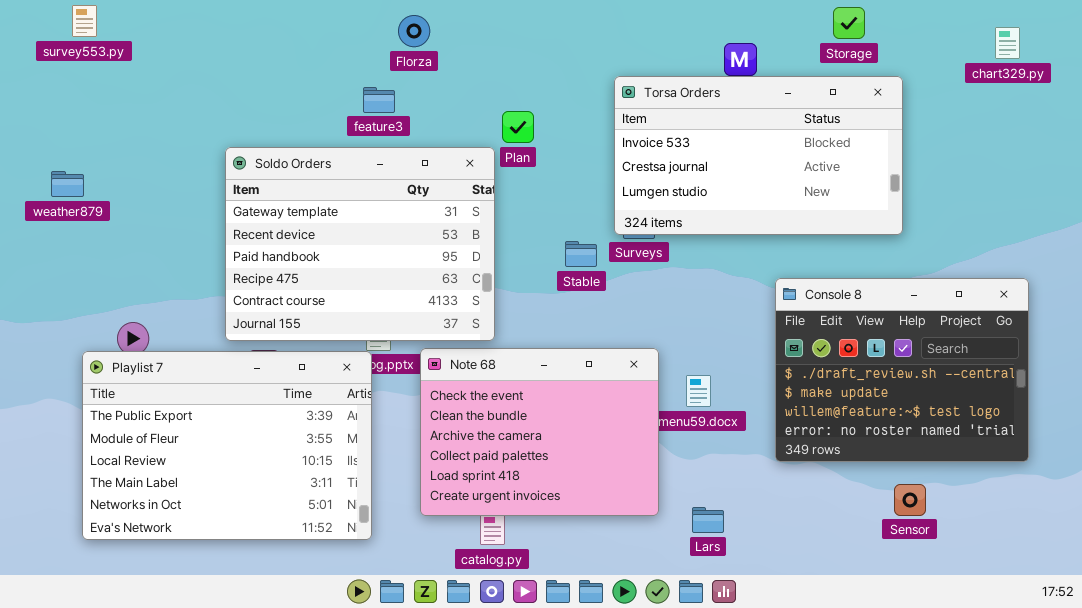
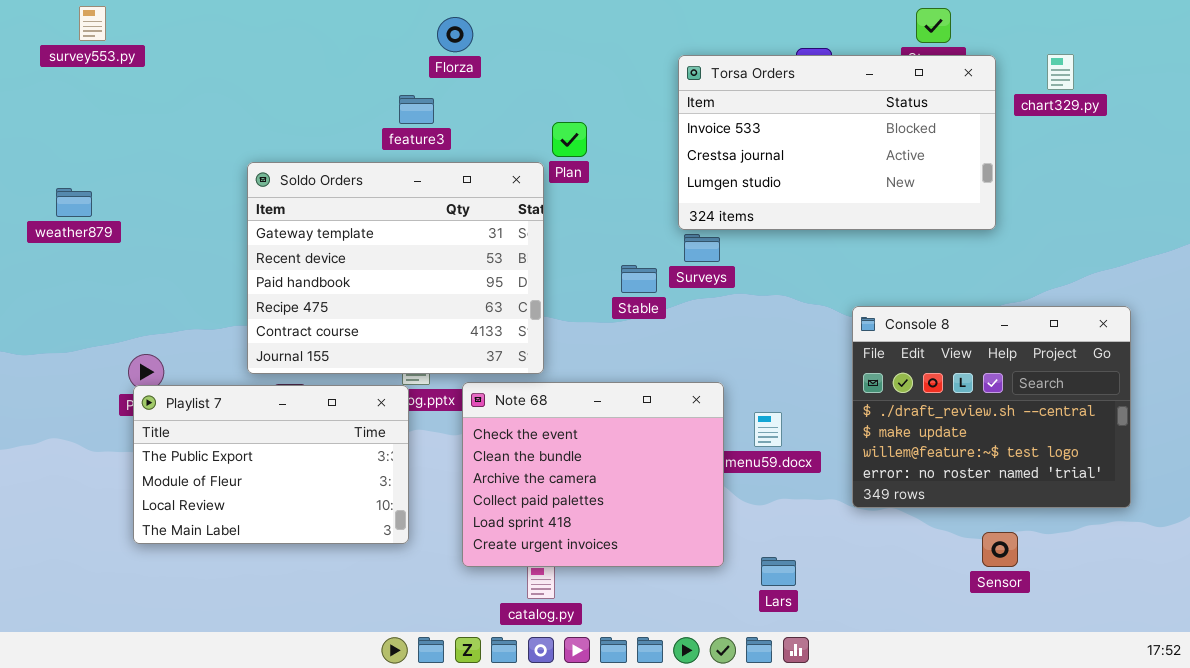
chart329.py: [995,27,1020,59] -> [1047,54,1074,90], moved
Torsa Orders: [614,76,903,235] -> [678,55,996,230], moved
Playlist 7: [82,351,372,540] -> [133,385,409,544], resized

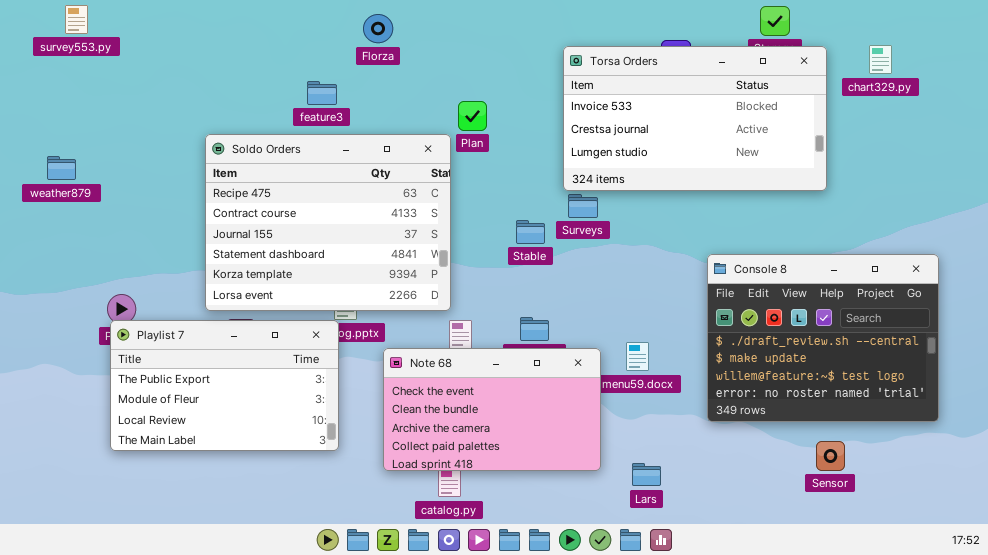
feature3: [399,95,434,124] -> [307,81,337,105], moved
Soldo Orders: [247,162,544,374] -> [205,134,451,311], scrolled down 3 rows
Note 68: [462,382,724,567] -> [383,348,601,471], resized

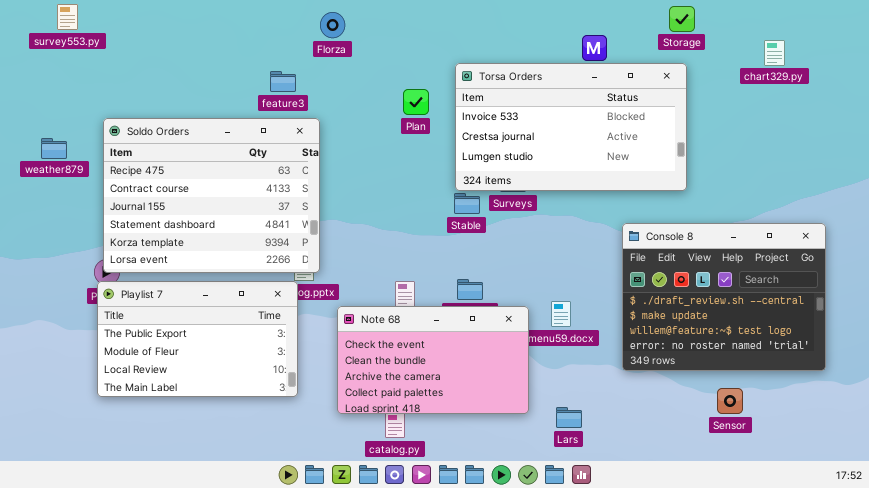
Torsa Orders: [563,46,827,191] -> [455,63,687,191], moved
Soldo Orders: [205,134,451,311] -> [103,118,320,273], moved

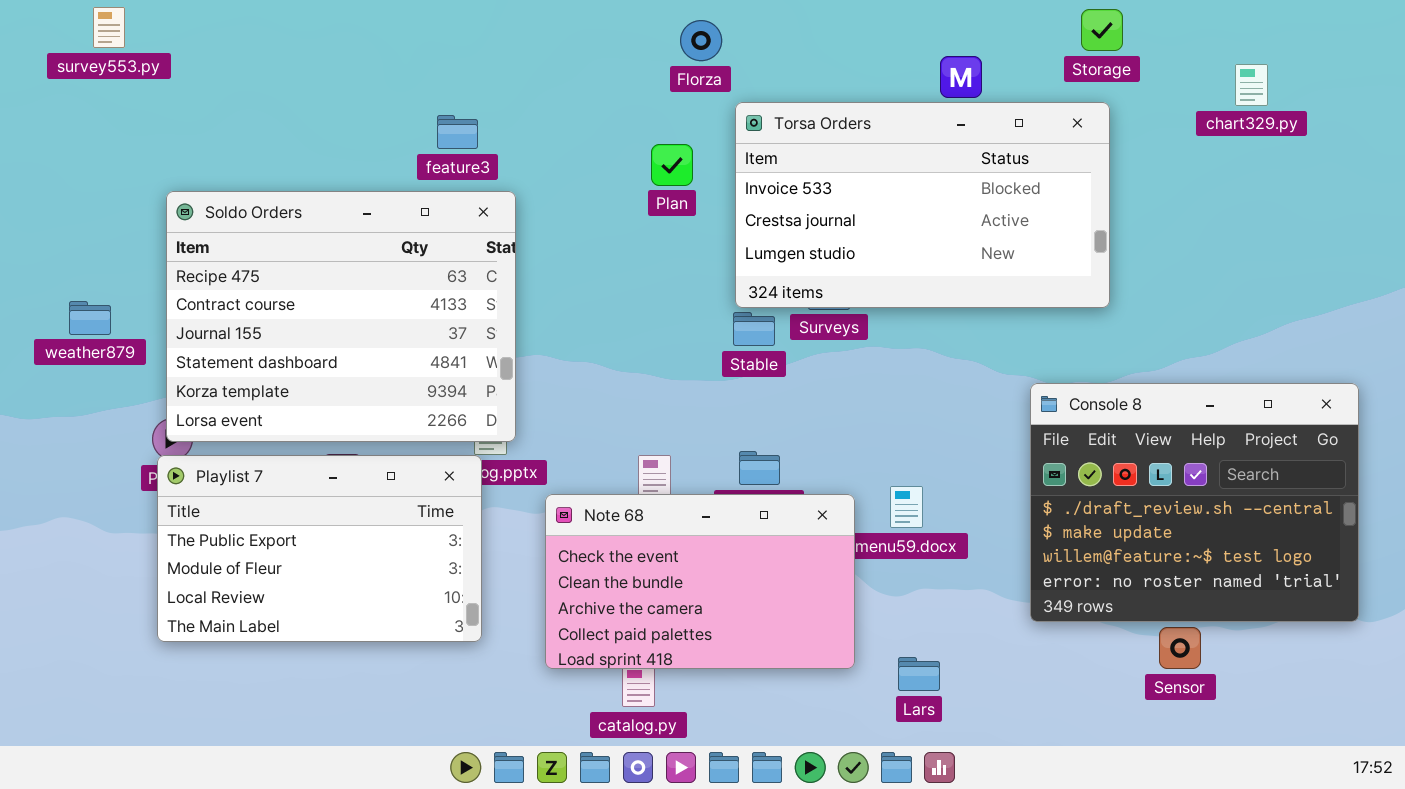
Florza: [320,12,345,38] -> [680,20,722,61], moved
weather879: [41,138,67,159] -> [69,301,111,335], moved
Console 8: [622,223,826,371] -> [1030,383,1359,622], moved

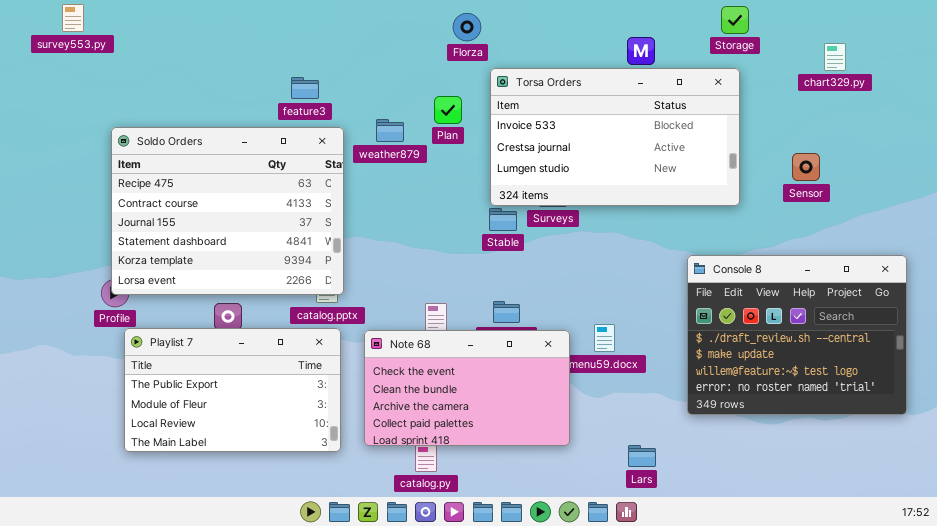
weather879: [69,301,111,335] -> [376,119,404,142], moved
Playlist 7: [157,455,482,642] -> [124,328,341,452], moved
Sensor: [1159,627,1201,669] -> [792,153,820,181], moved
Lars: [898,657,940,691] -> [628,445,656,467], moved

